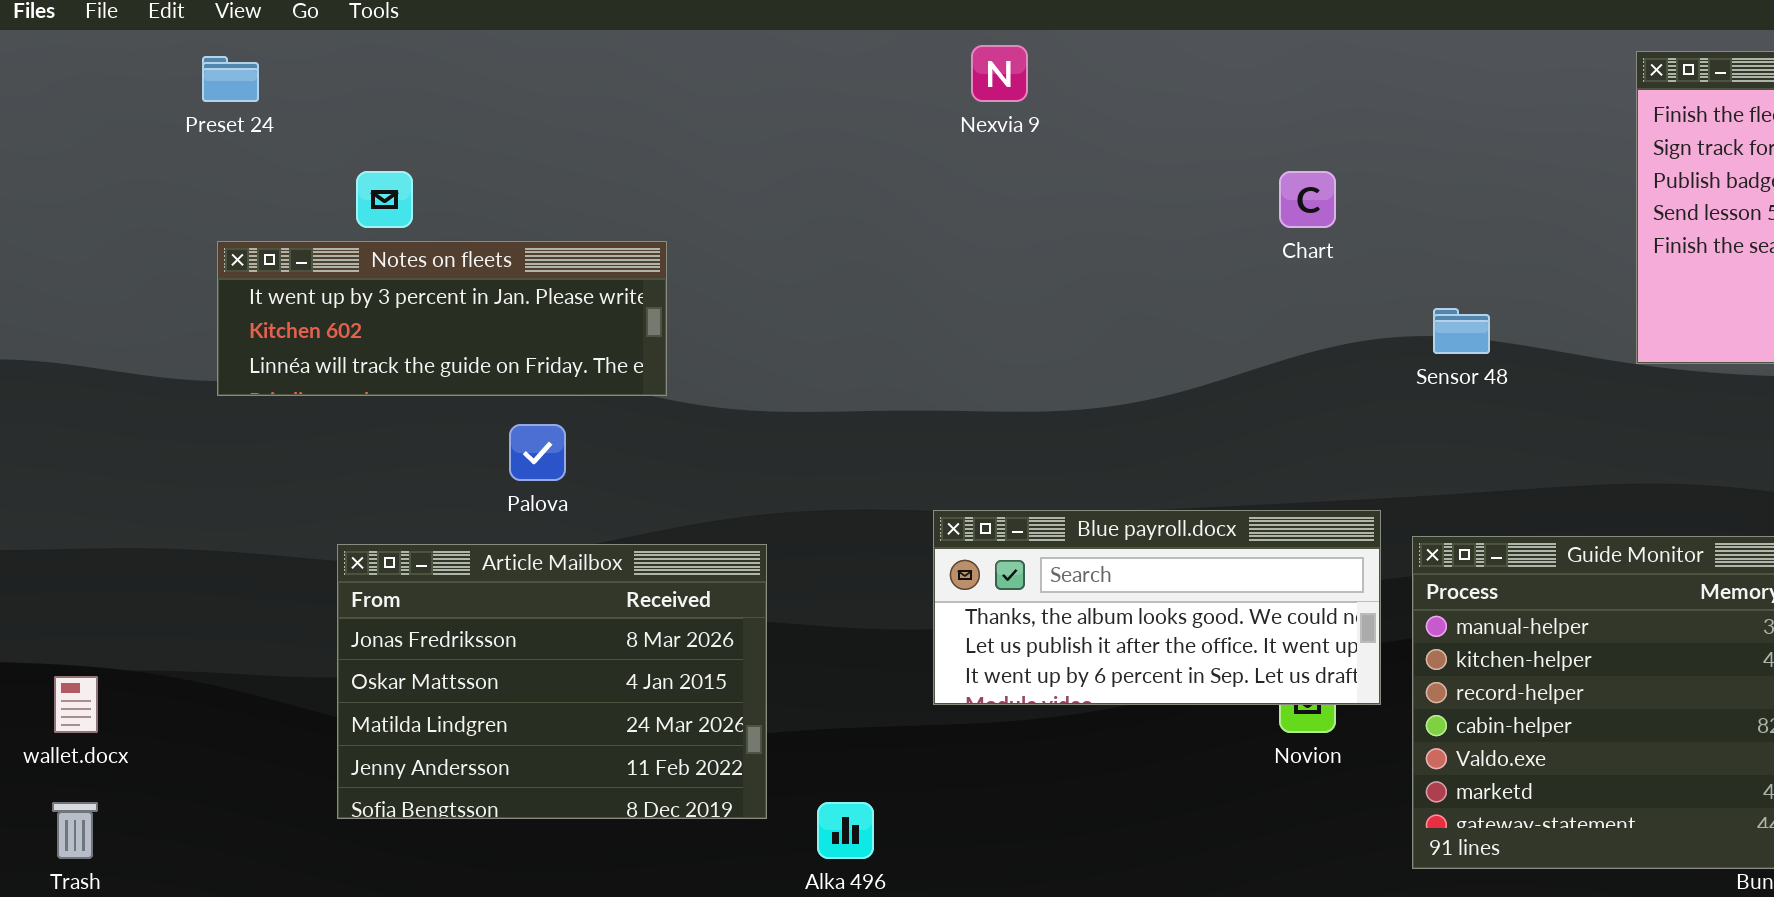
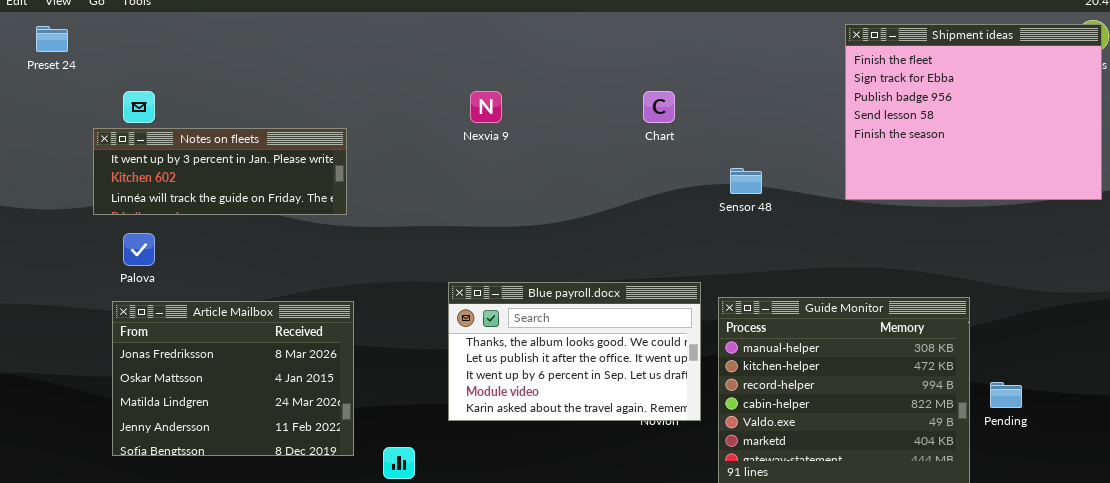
Nexvia 9: [971,45,1028,102] -> [470,91,502,123], moved
Notes on fleets: [217,241,667,396] -> [93,128,347,215], moved
Palova: [509,424,566,481] -> [123,233,155,266], moved
Blue payroll.docx: [933,510,1381,705] -> [448,282,701,421], resized

